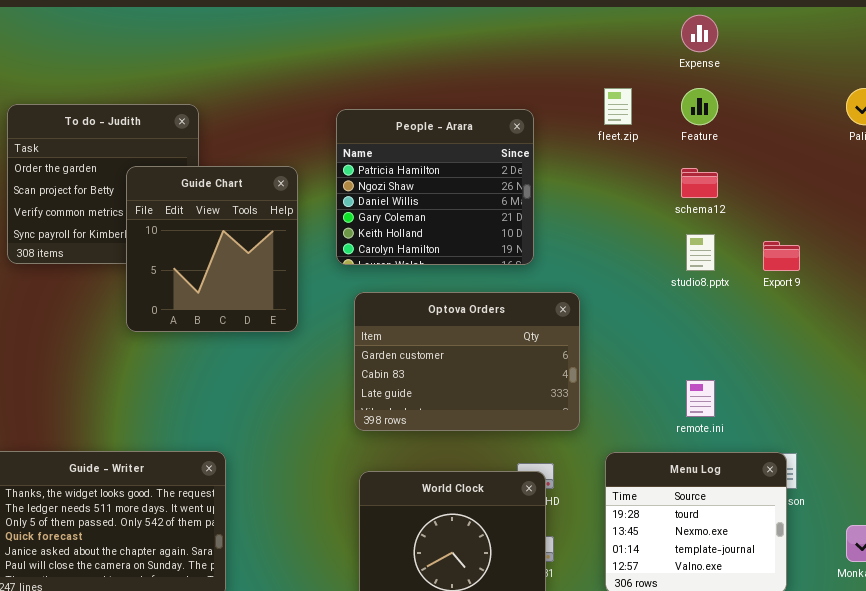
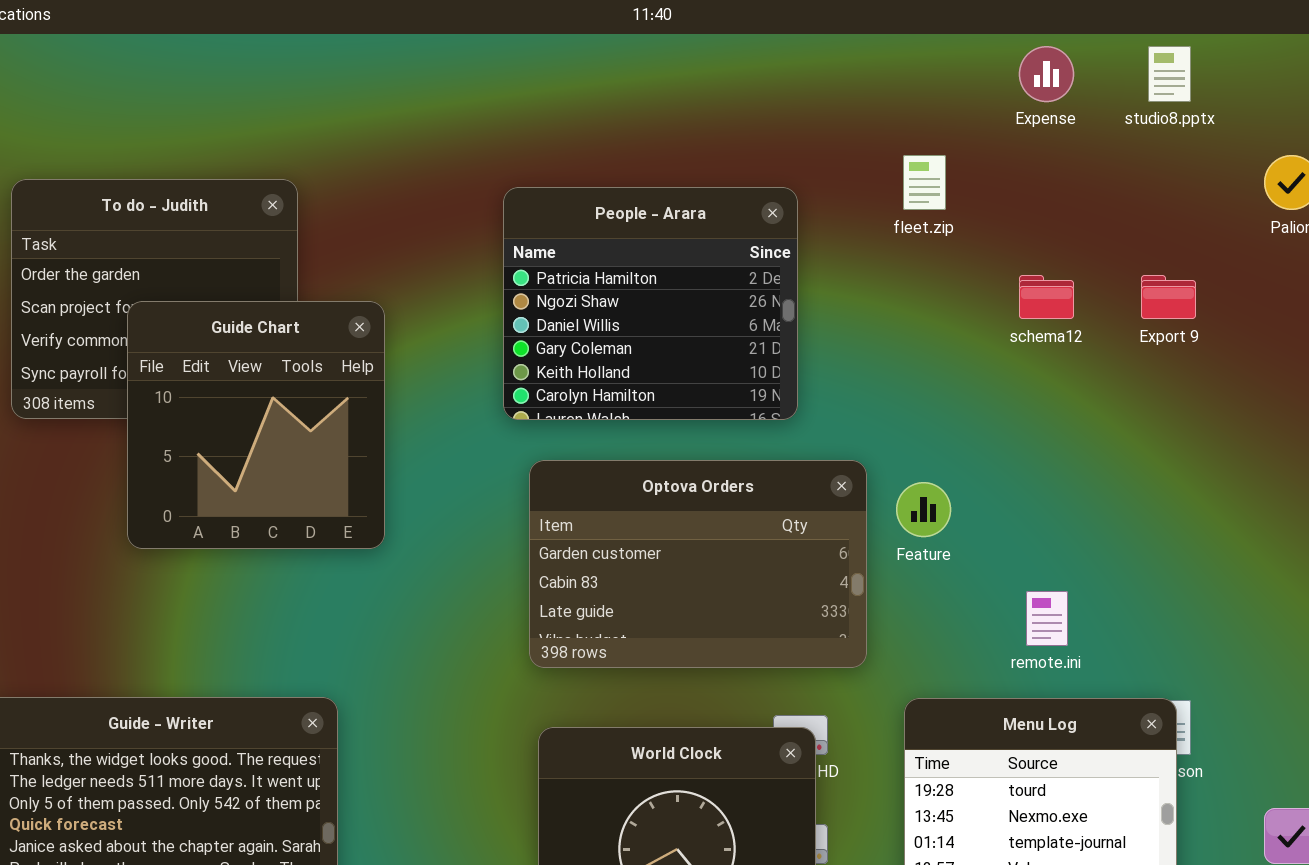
Feature: [681,88,718,125] -> [896,482,951,537], moved
Guide Chart: [126,166,298,332] -> [127,301,385,549], moved
studio8.pptx: [686,234,715,271] -> [1148,46,1191,102], moved
Export 9: [763,241,800,271] -> [1141,275,1196,319], moved

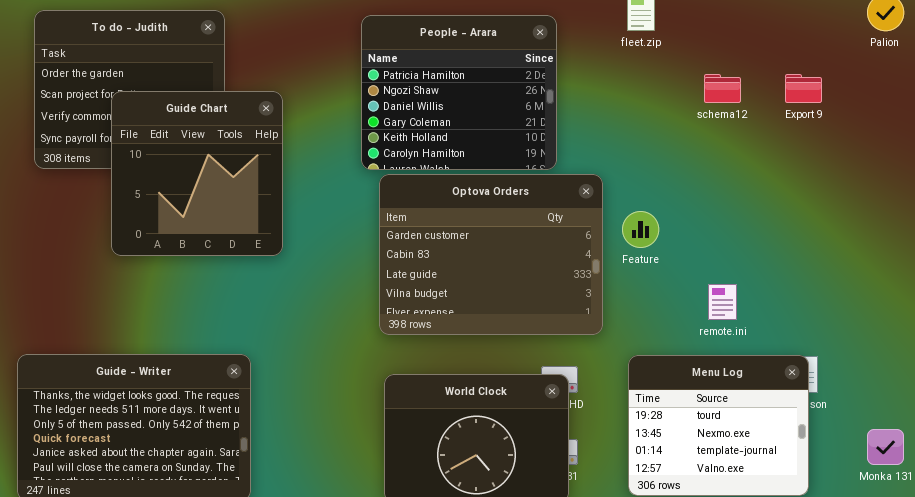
Optova Orders: [529,460,867,668] -> [379,174,603,335], resized

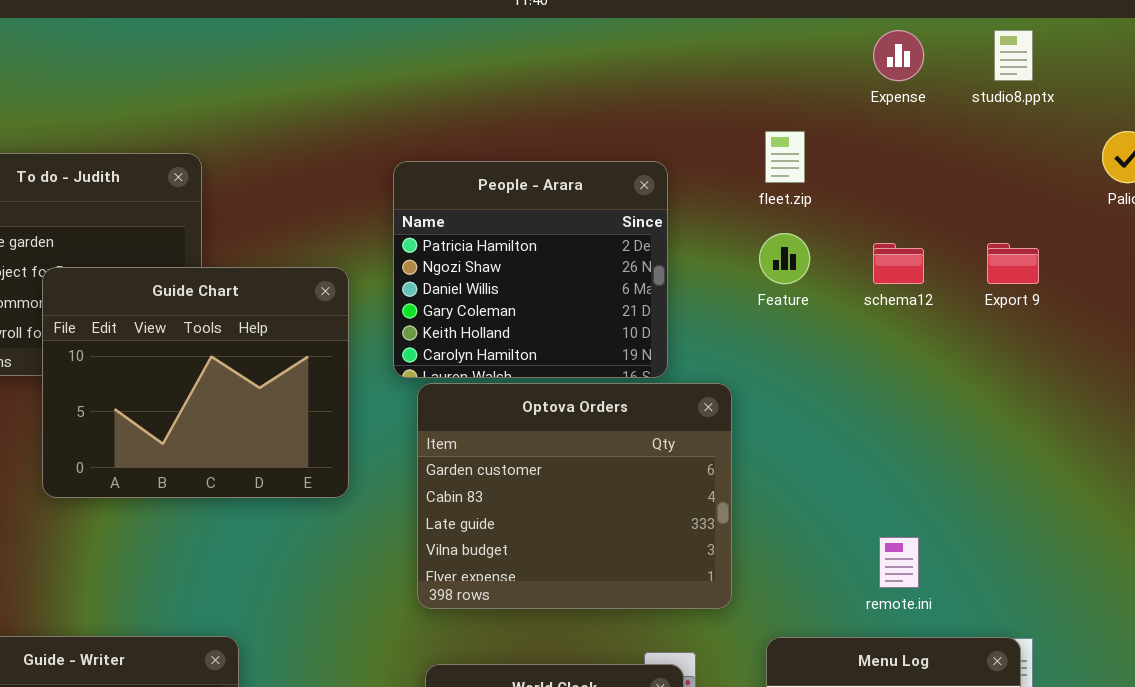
Guide Chart: [111,91,283,256] -> [42,267,349,498], resized
Feature: [622,211,659,248] -> [759,233,810,284], moved

